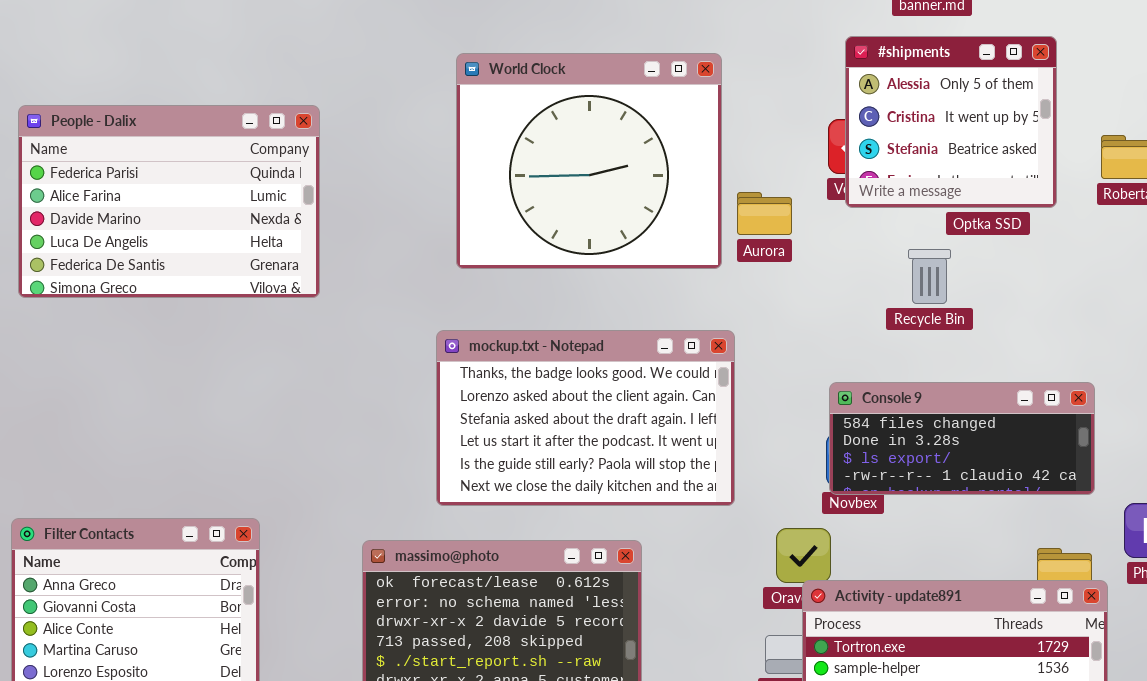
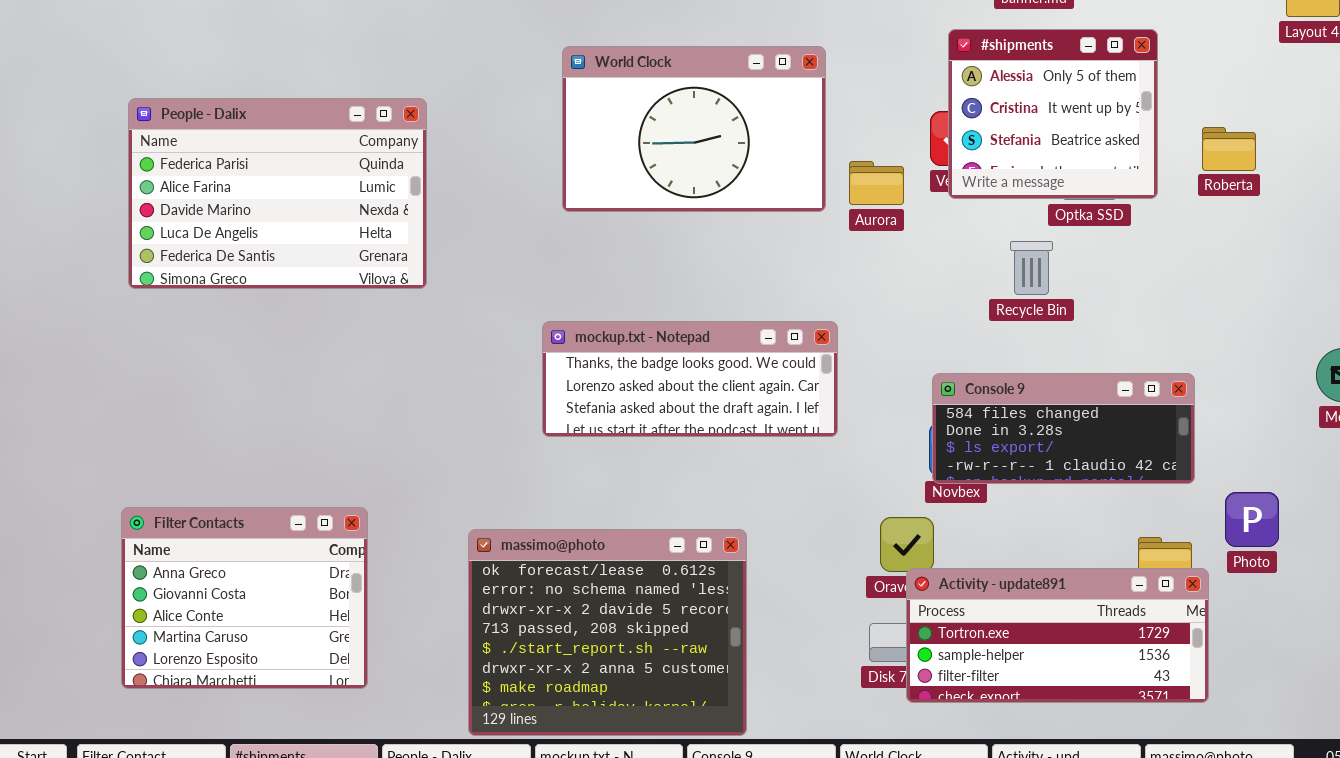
World Clock: [456,53,722,269] -> [562,46,826,212], resized
Aurora: [737,192,792,235] -> [849,161,904,205], moved
mockup.txt - Notepad: [436,330,735,506] -> [542,321,838,437], resized

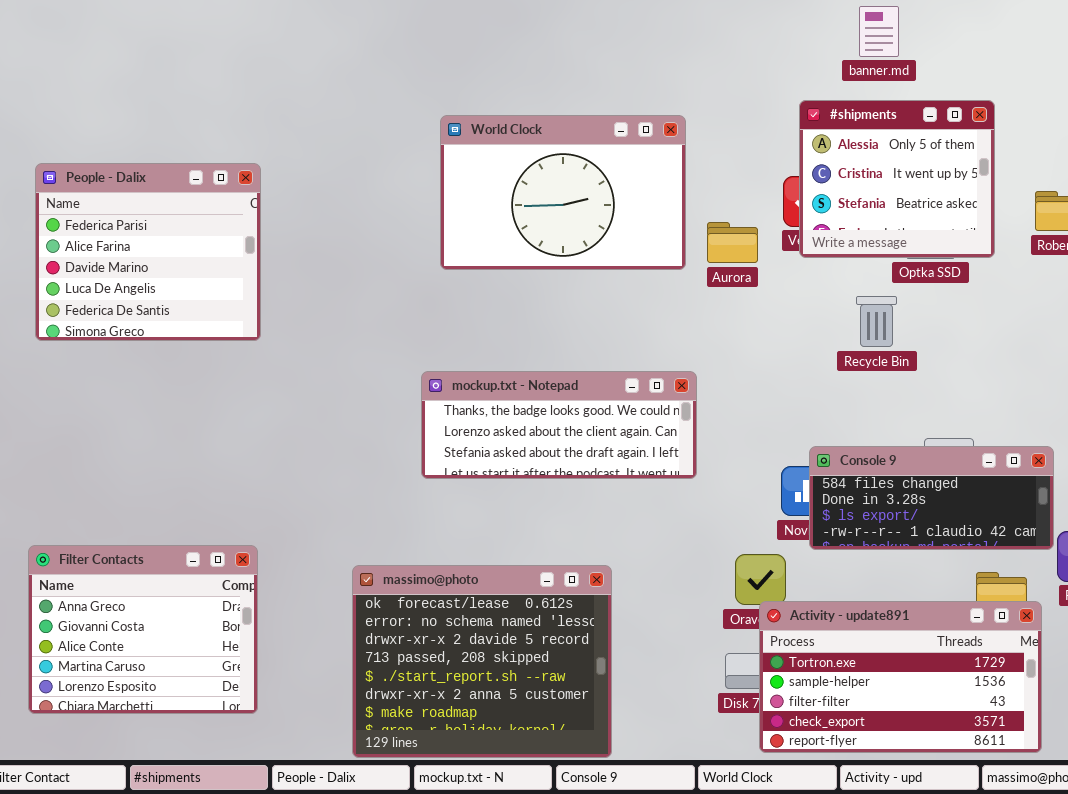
People - Dalix: [128,98,427,289] -> [35,163,261,341], resized
Console 9: [932,373,1195,484] -> [809,446,1054,550], moved
Activity - update891: [906,568,1209,703] -> [759,601,1042,753], resized

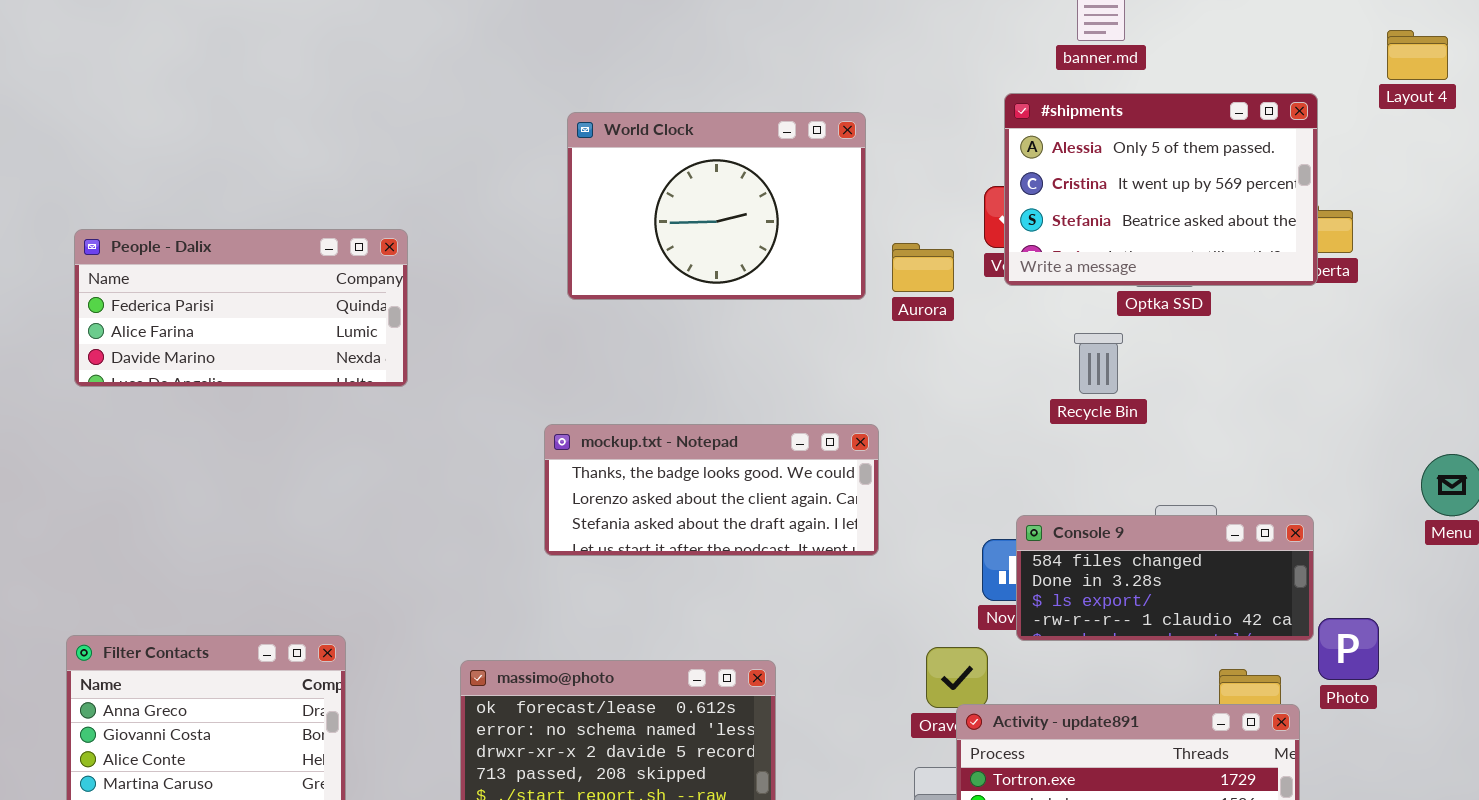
#shipments: [799,100,995,258] -> [1004,93,1318,286], resized
People - Dalix: [35,163,261,341] -> [74,229,408,387], resized

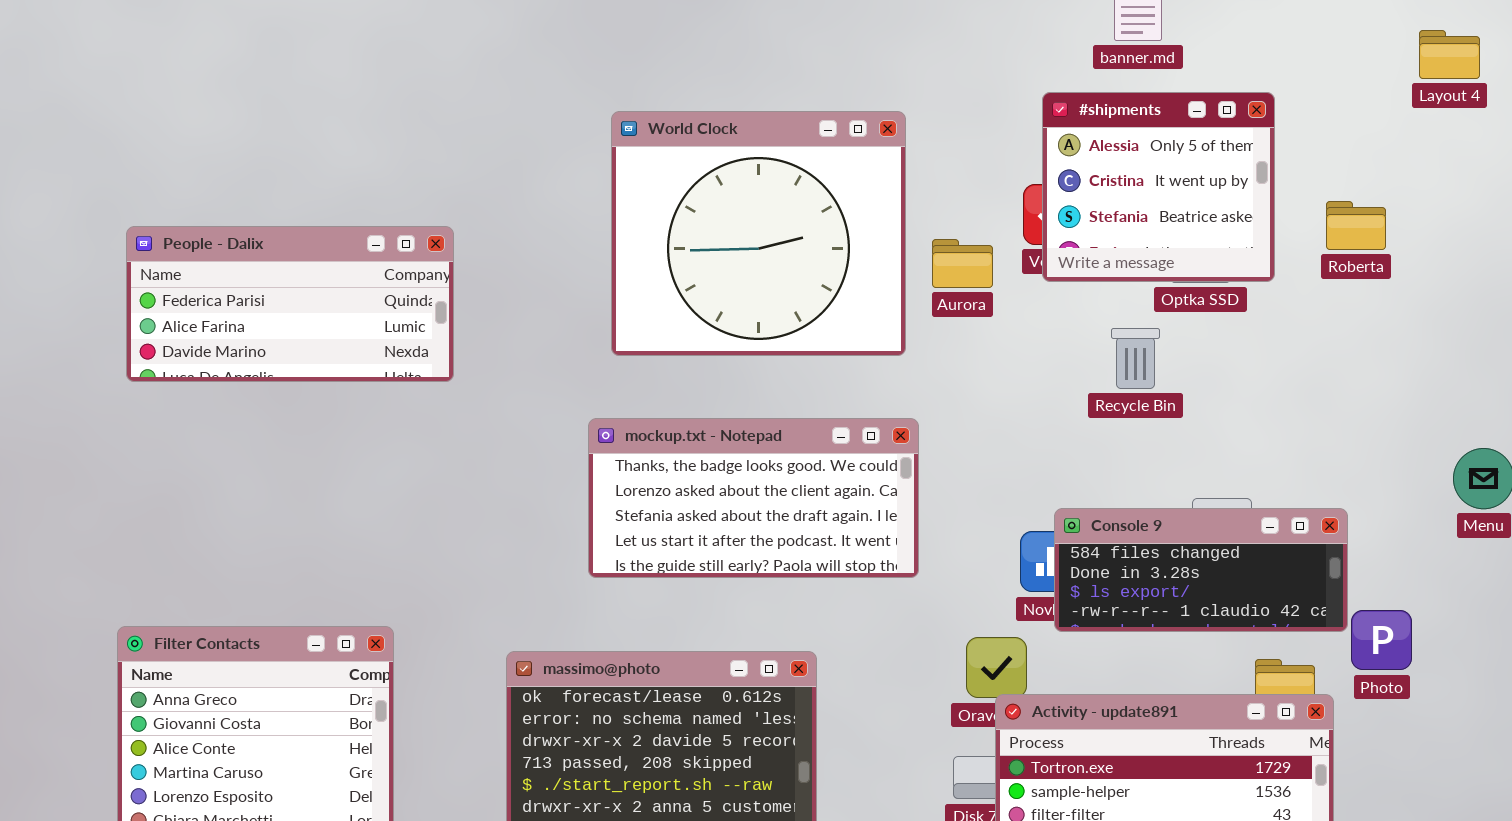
#shipments: [1004,93,1318,286] -> [1042,92,1275,282], resized
World Clock: [567,112,866,300] -> [611,111,906,356], resized
mockup.txt - Notepad: [544,424,879,556] -> [588,418,919,578], resized

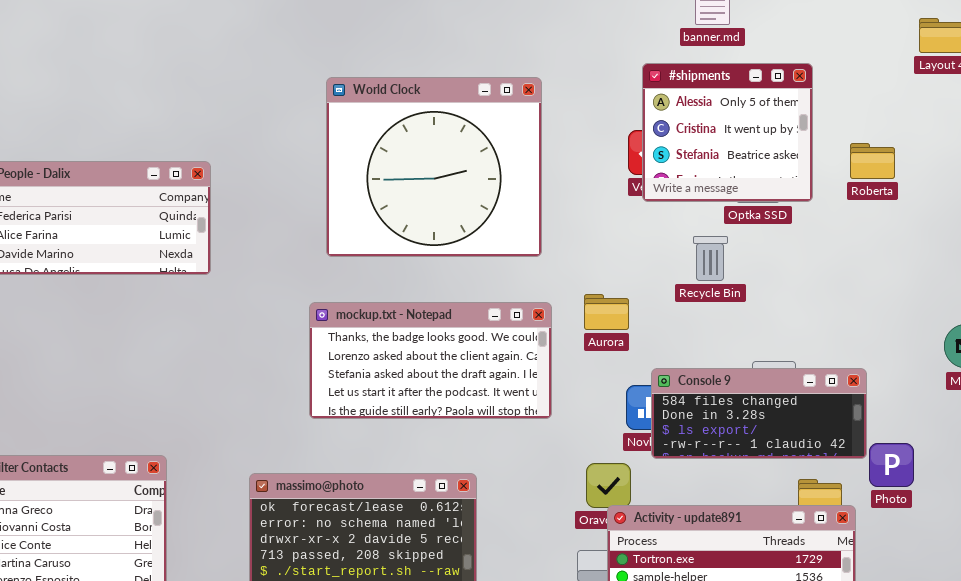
Aurora: [932,239,993,288] -> [584,294,629,330], moved

